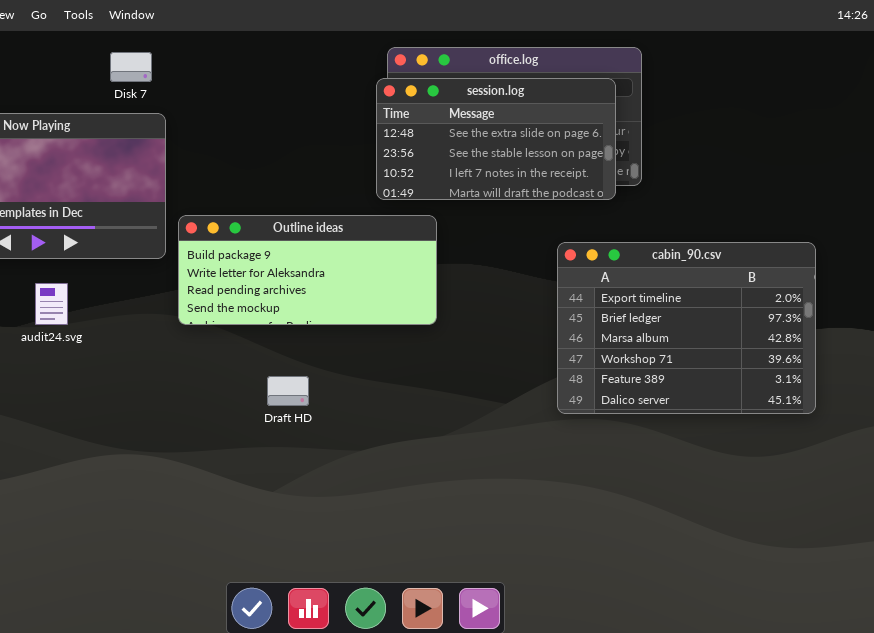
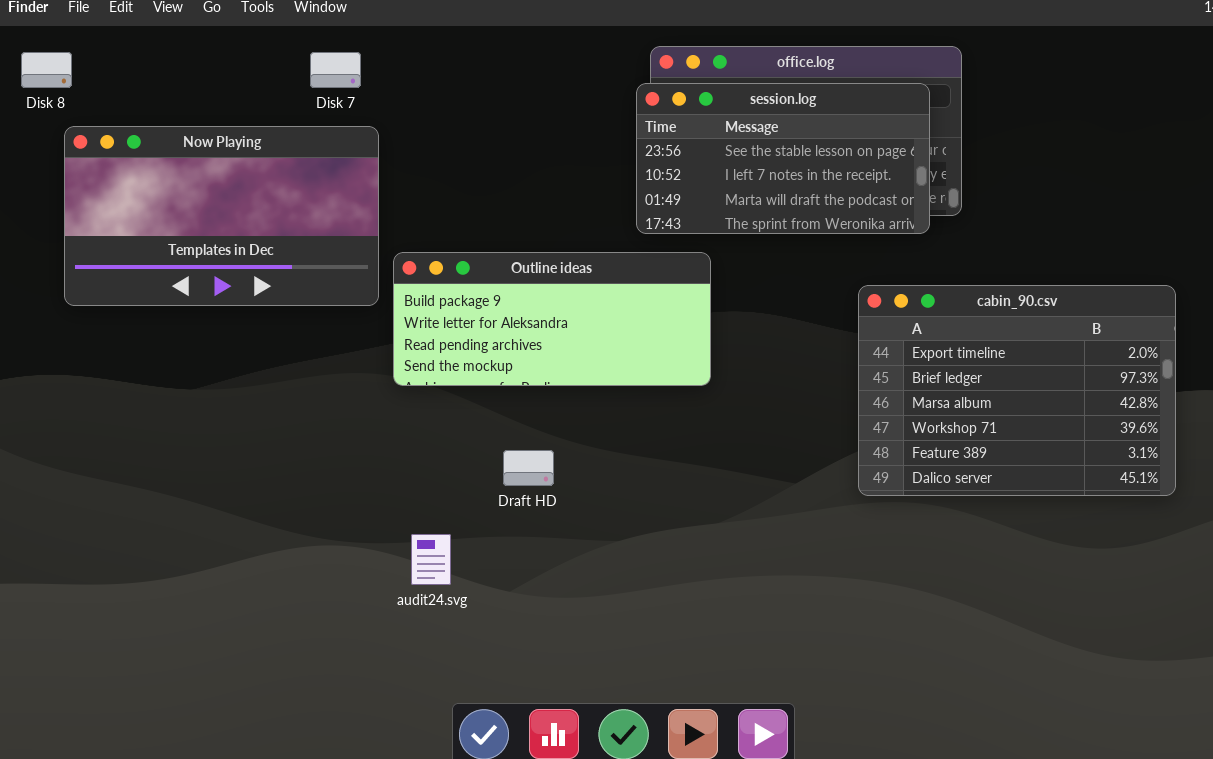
session.log: [376,78,616,200] -> [636,83,930,234], scrolled down 1 row
audit24.svg: [35,283,68,325] -> [411,534,451,585], moved

